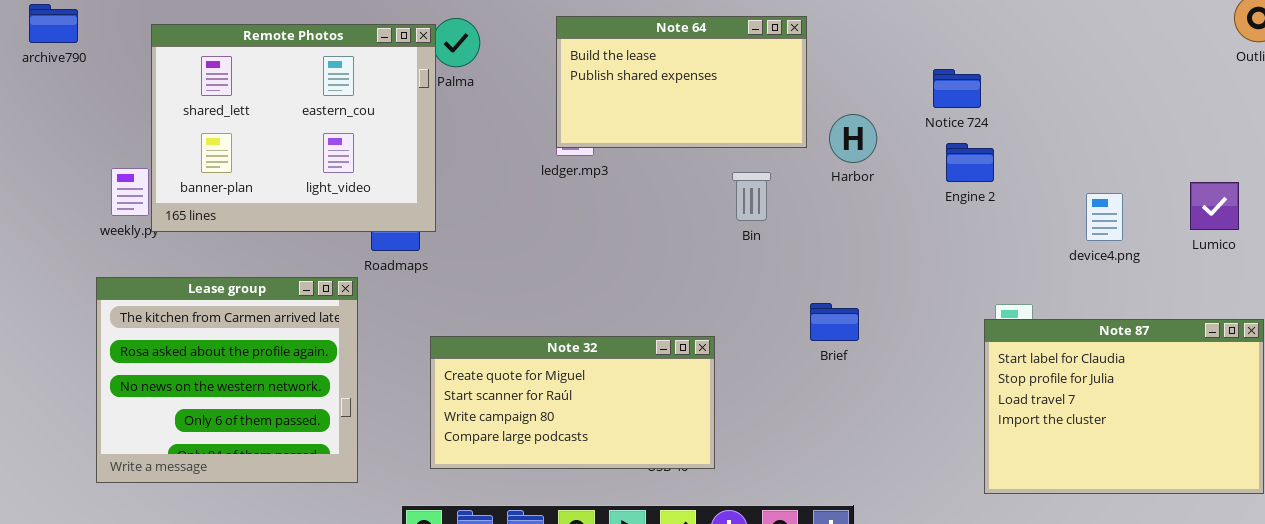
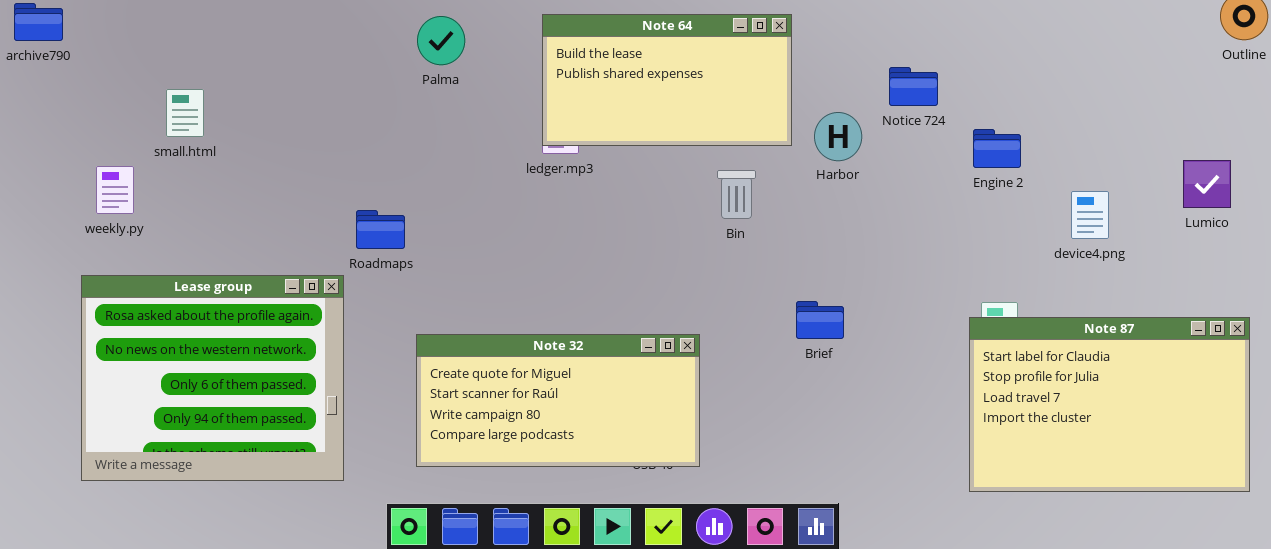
Remote Photos: [151,24,436,232] -> none, closed
Notice 724: [933,69,981,108] -> [889,67,938,106], moved
Engine 2: [946,143,994,182] -> [973,129,1021,168], moved
Lumico: [1190,182,1239,230] -> [1183,160,1231,208], moved
Lease group: [96,277,358,483] -> [81,275,344,481], scrolled down 1 row

